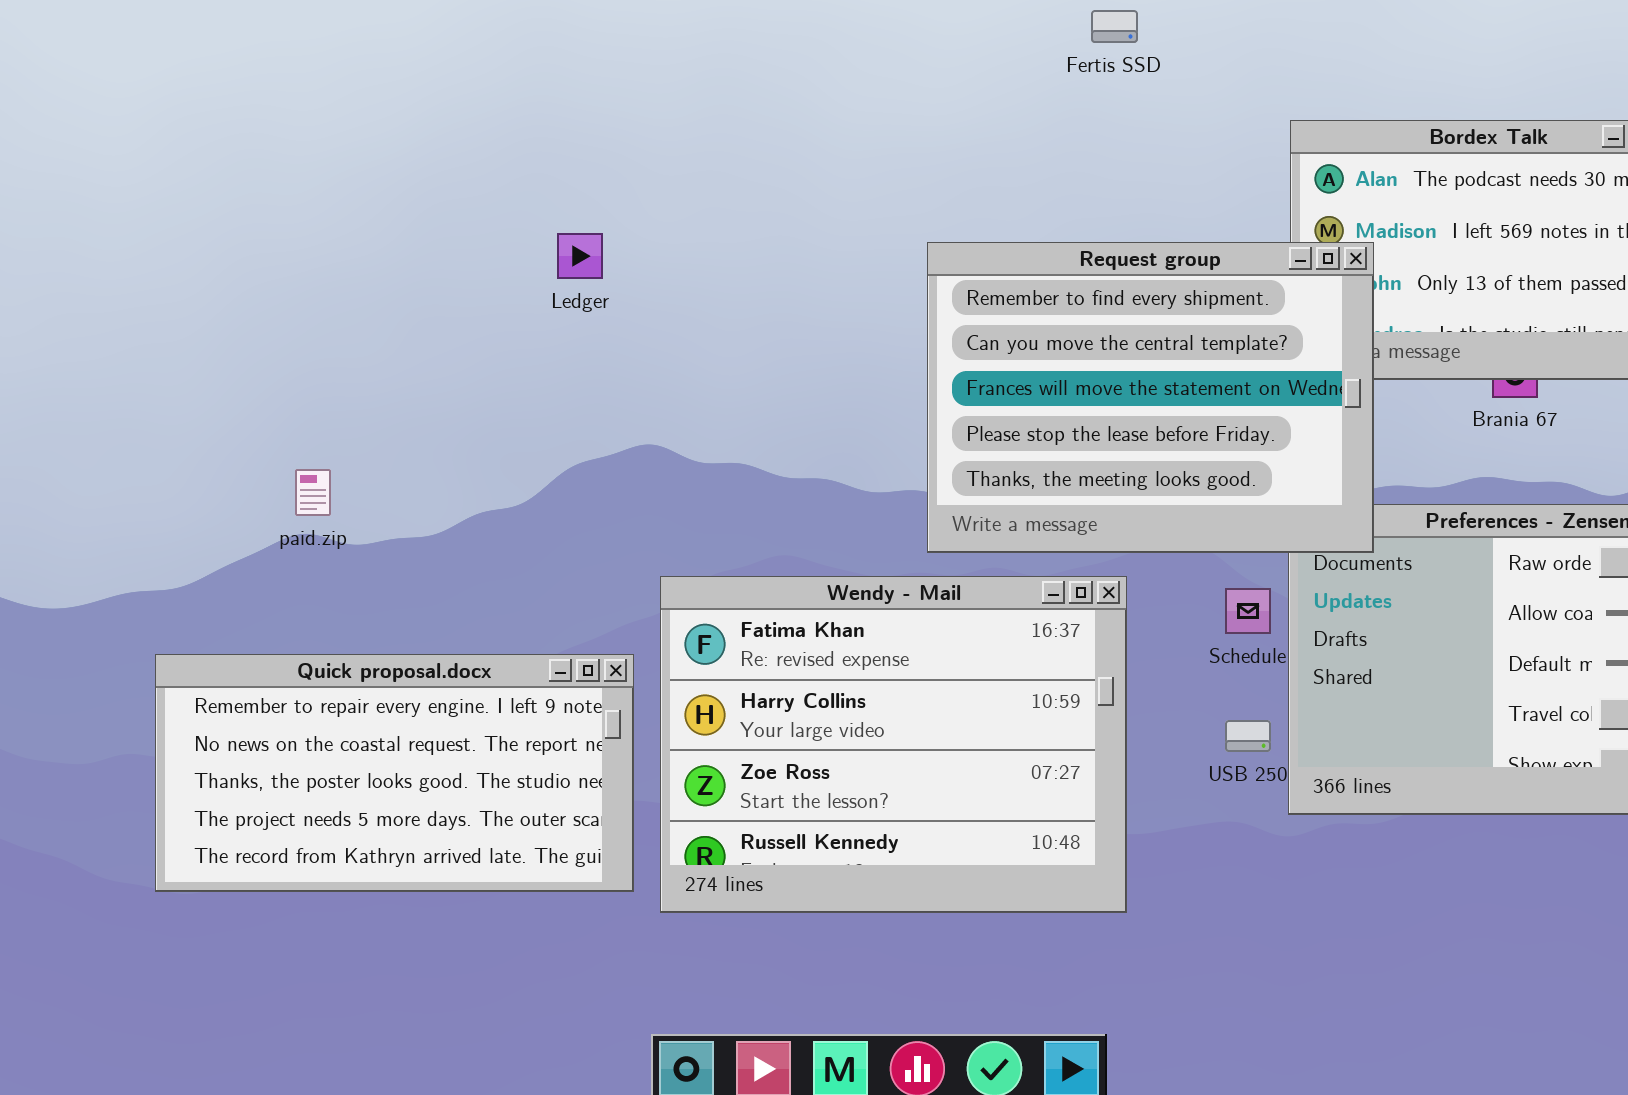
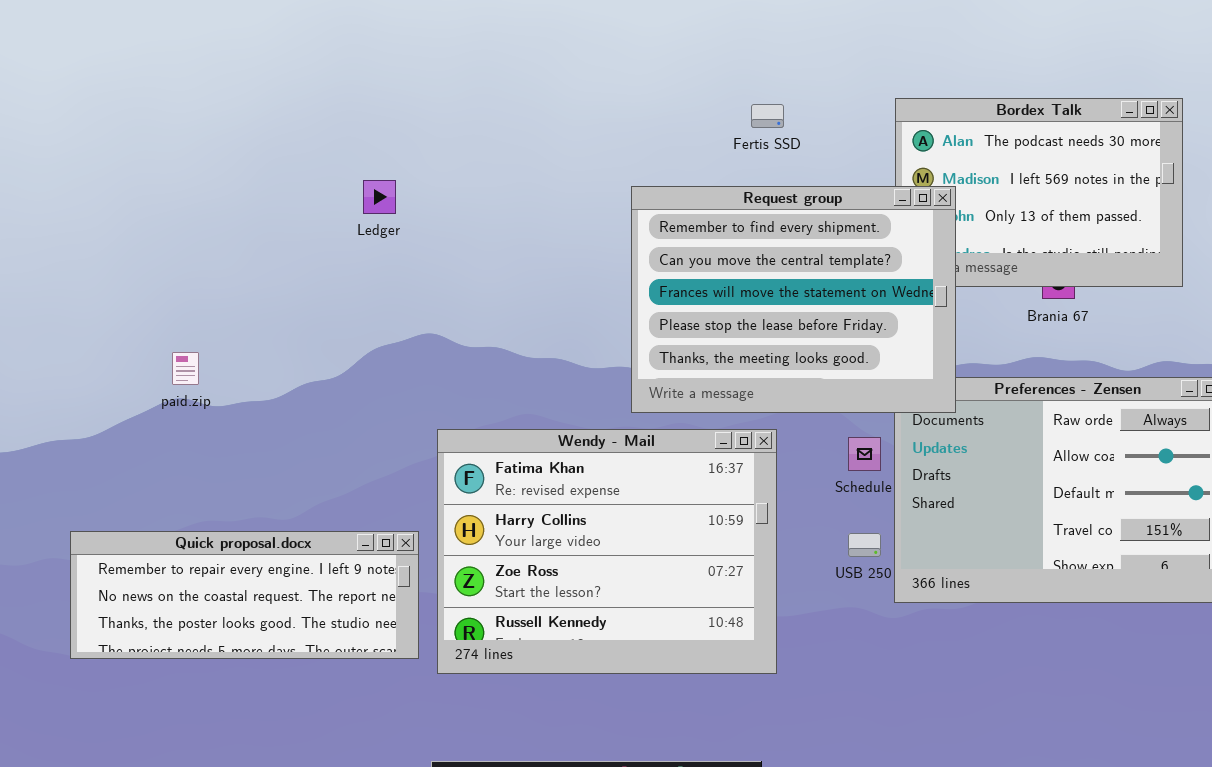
Fertis SSD: [1091,10,1138,43] -> [751,104,784,128], moved
Quick proposal.docx: [155,654,634,892] -> [70,531,419,659], resized

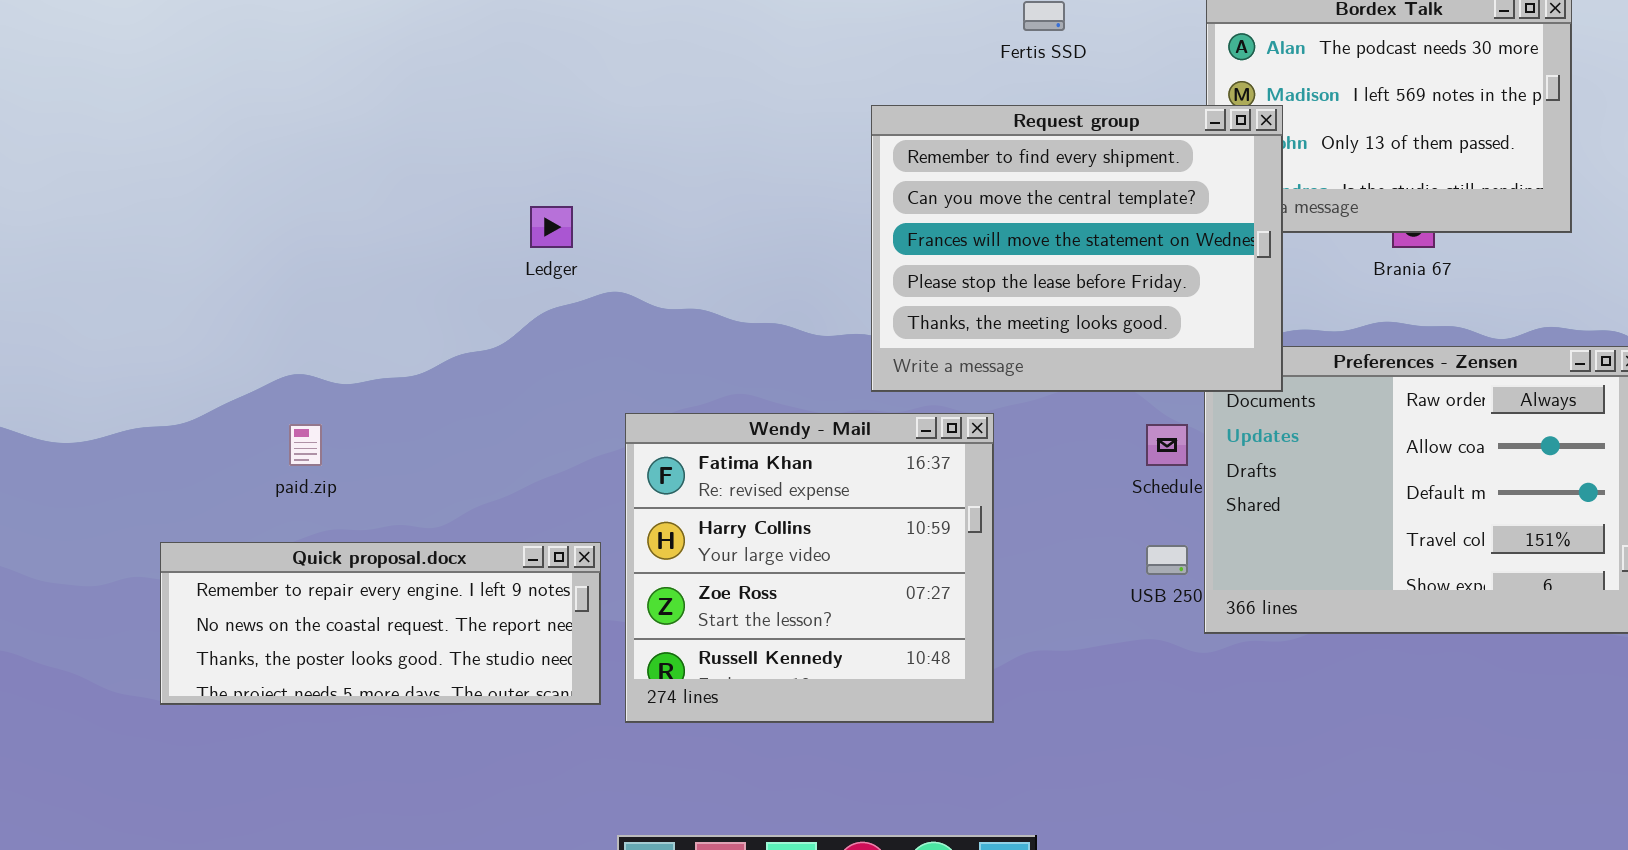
Ledger: [363,180,396,214] -> [530,206,573,248], moved
paid.zip: [172,352,199,385] -> [289,424,322,466], moved
Wendy - Mail: [437,429,777,674] -> [625,413,994,723], resized

